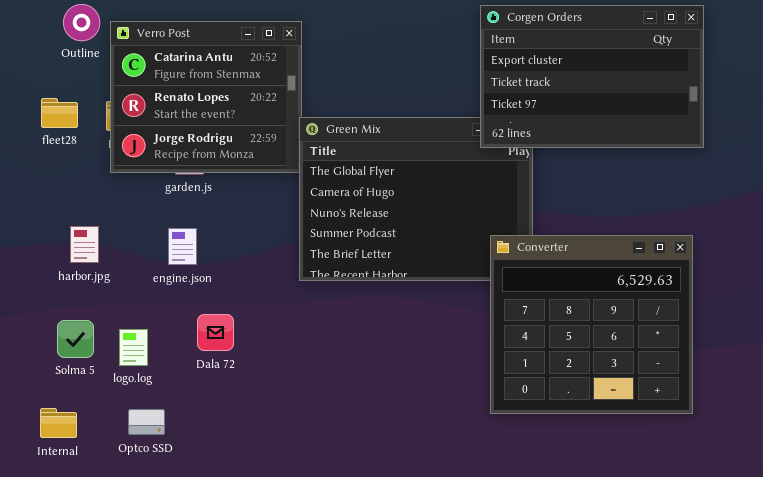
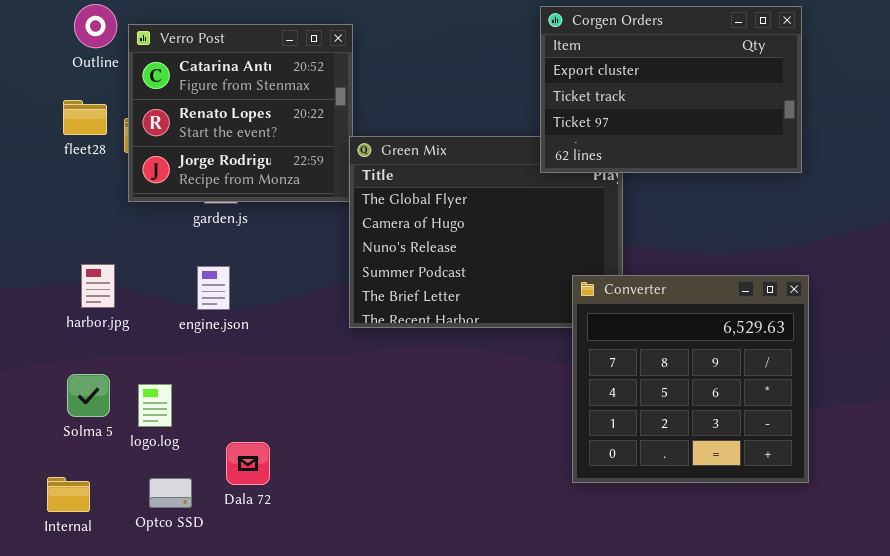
Corgen Orders: [480,5,704,148] -> [540,6,802,173], moved
fleet28: [41,98,78,128] -> [63,100,107,135], moved
Dala 72: [197,314,234,351] -> [226,442,270,485], moved

